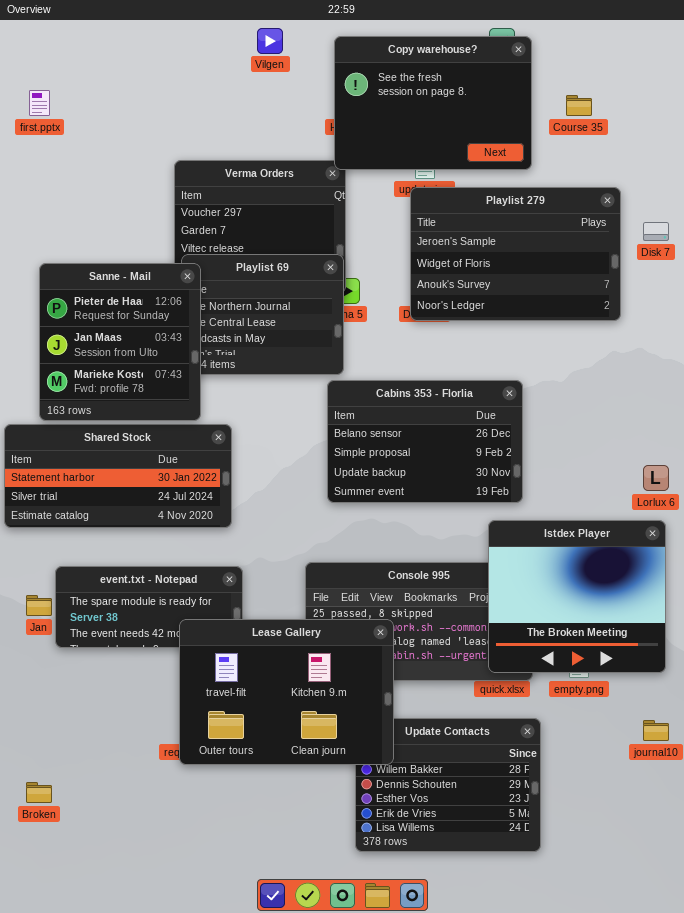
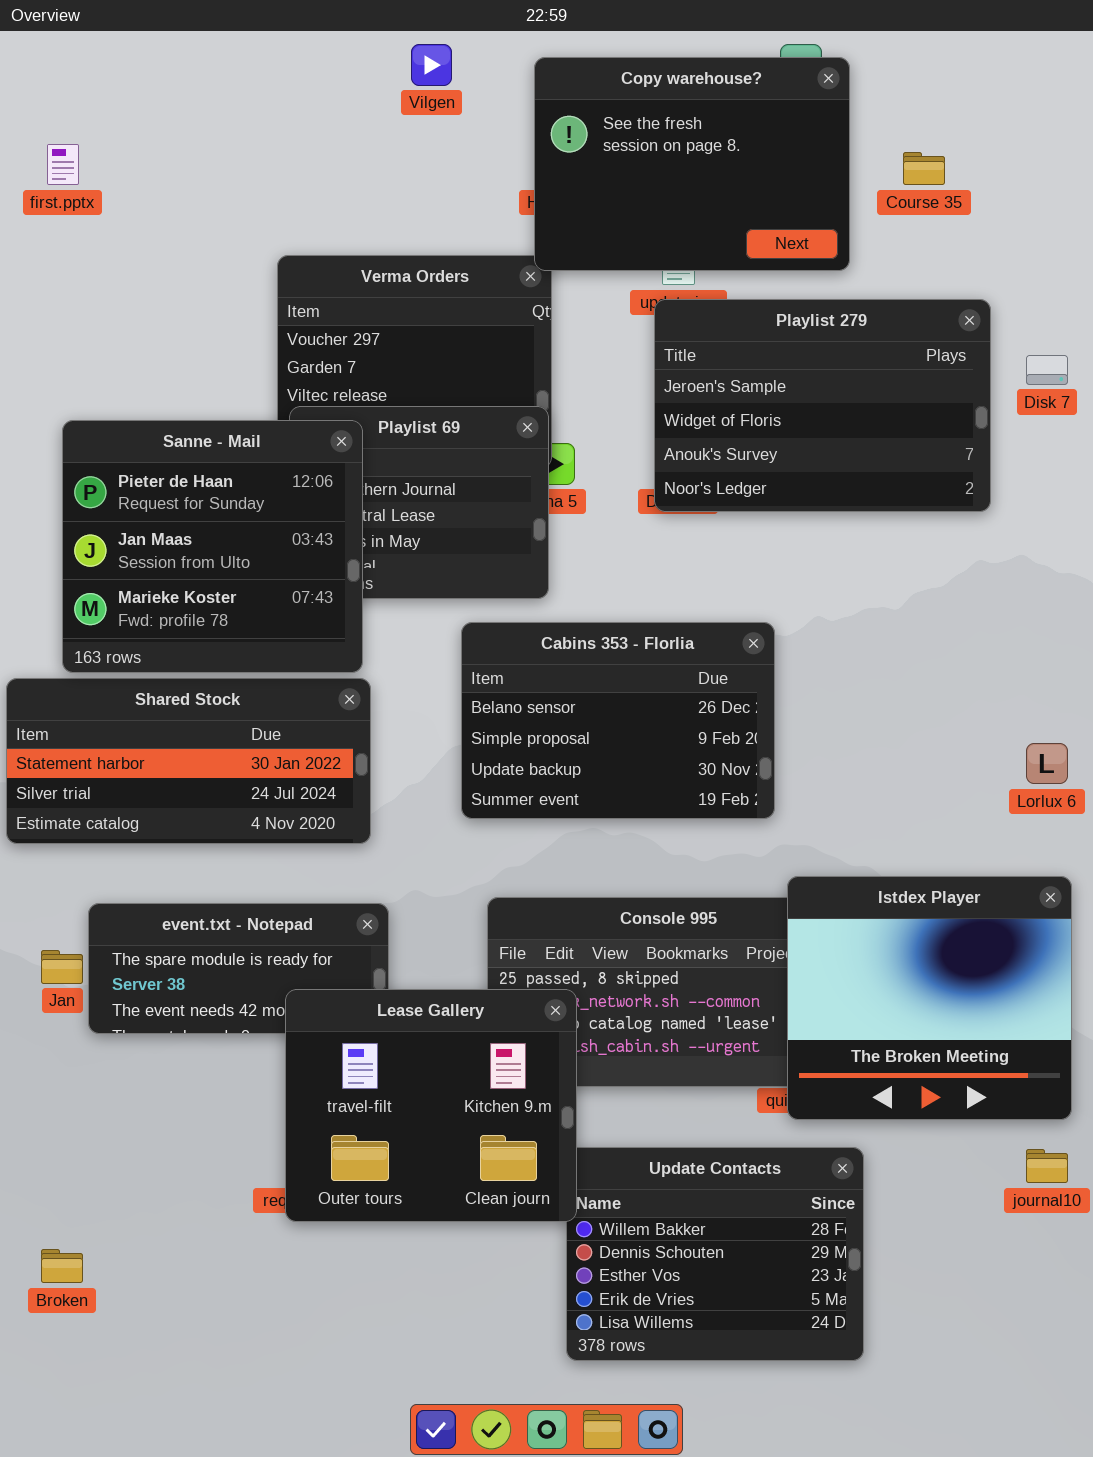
Sanne - Mail: [39,263,201,421] -> [62,420,363,673], resized
Cabins 353 - Florlia: [327,380,523,503] -> [461,622,775,819], moved
Istdex Player: [488,520,666,673] -> [787,876,1072,1120], moved
Lease Gallery: [179,619,394,765] -> [285,989,577,1222], resized

